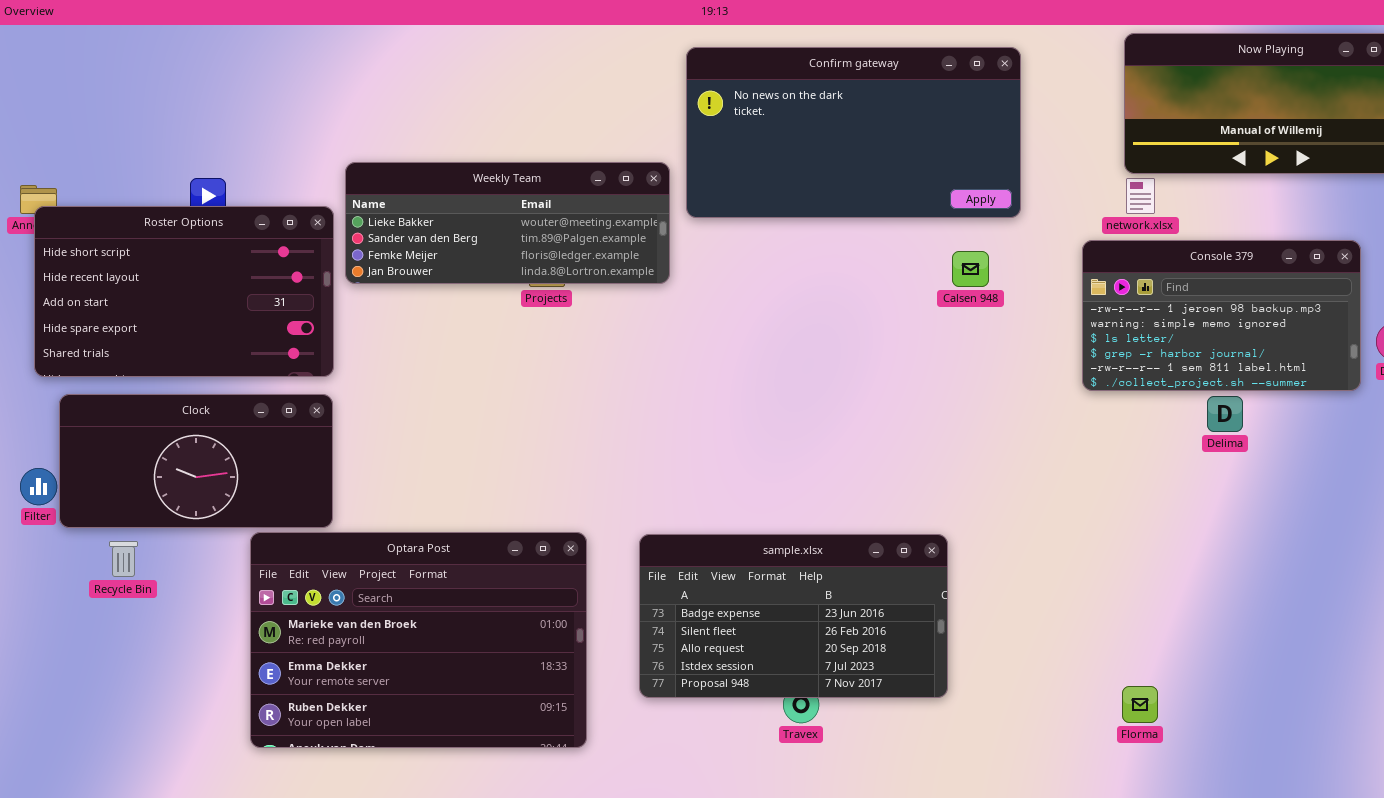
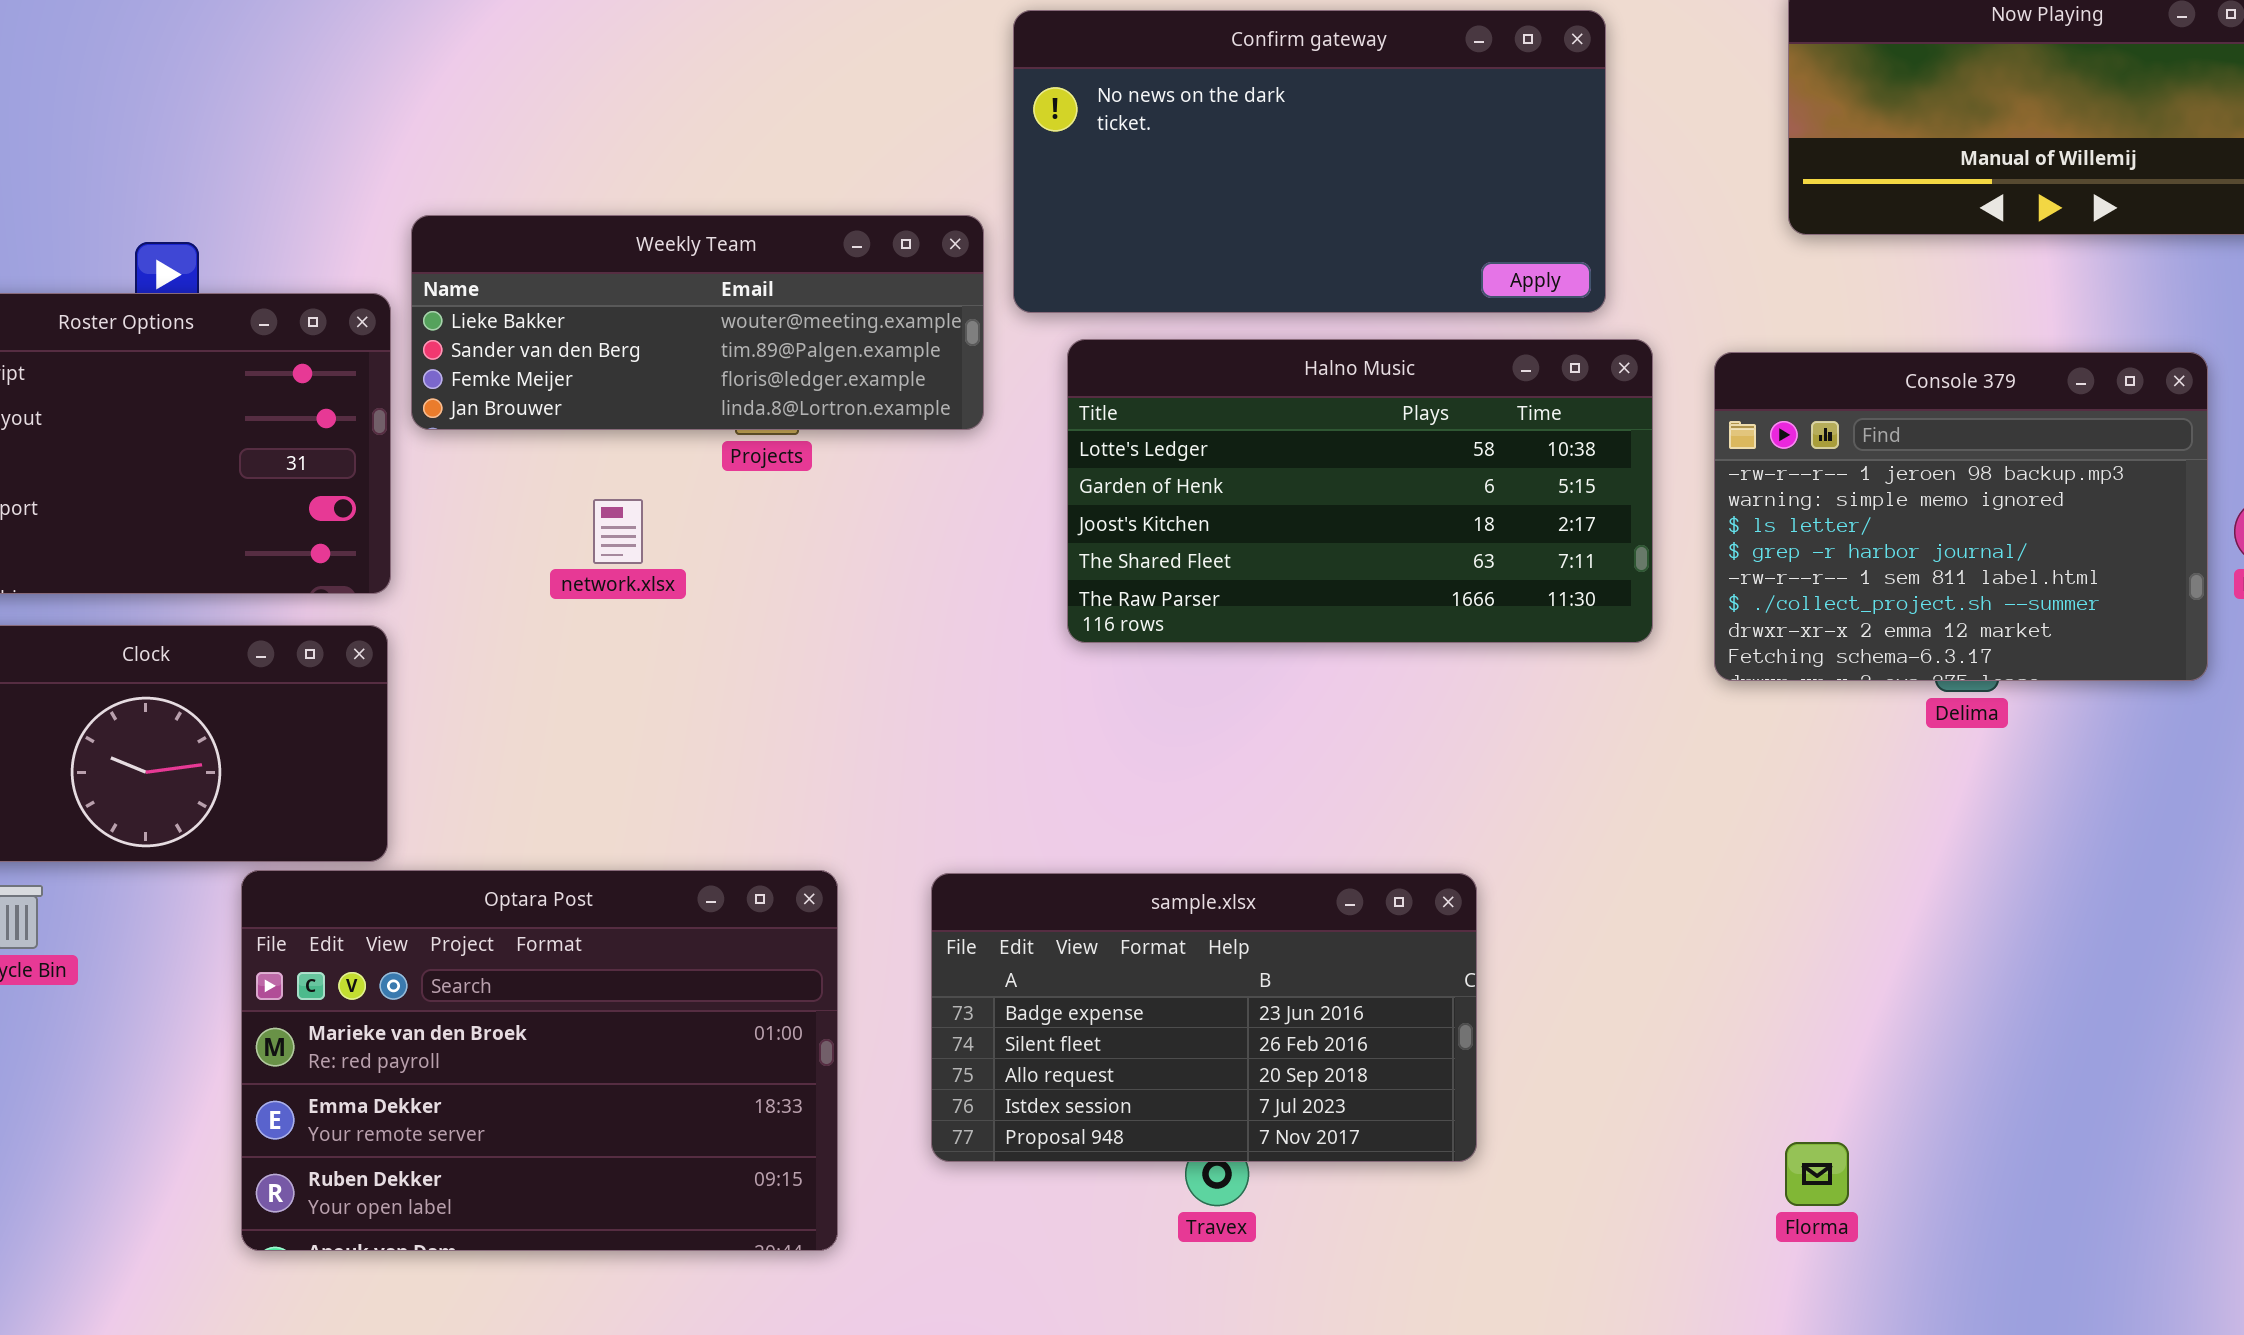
network.xlsx: [1126,178,1155,214] -> [593,499,643,564], moved
Halno Music: none -> [1067,339,1653,643], opened
Console 379: [1082,240,1361,391] -> [1714,352,2208,681], resized

